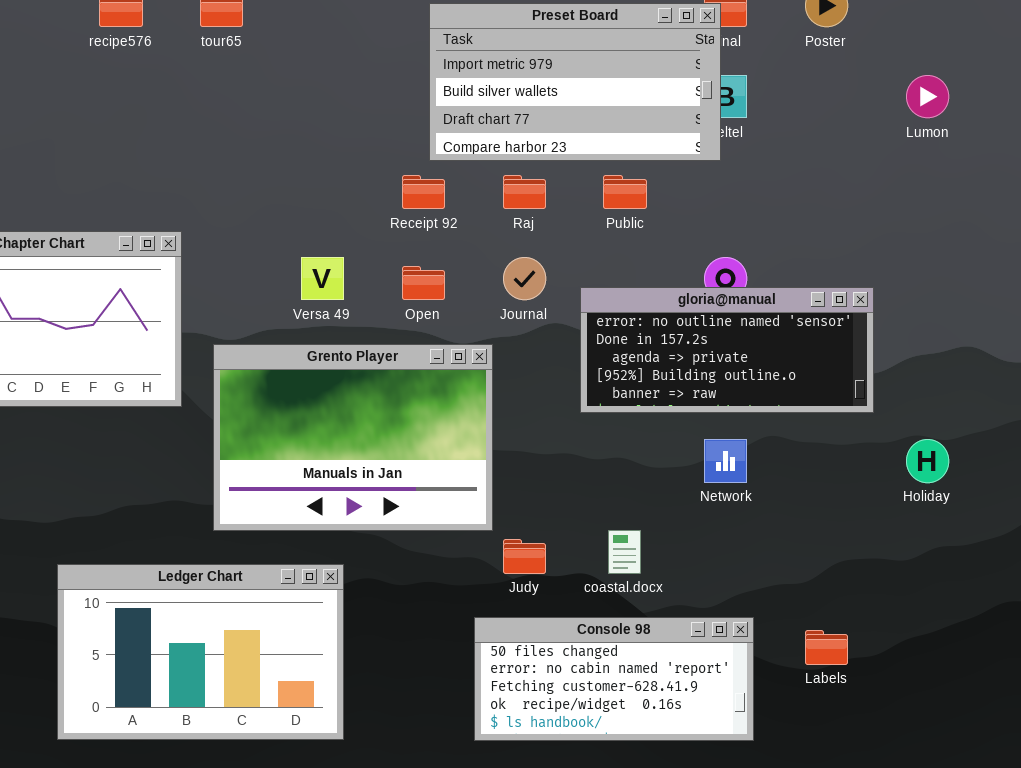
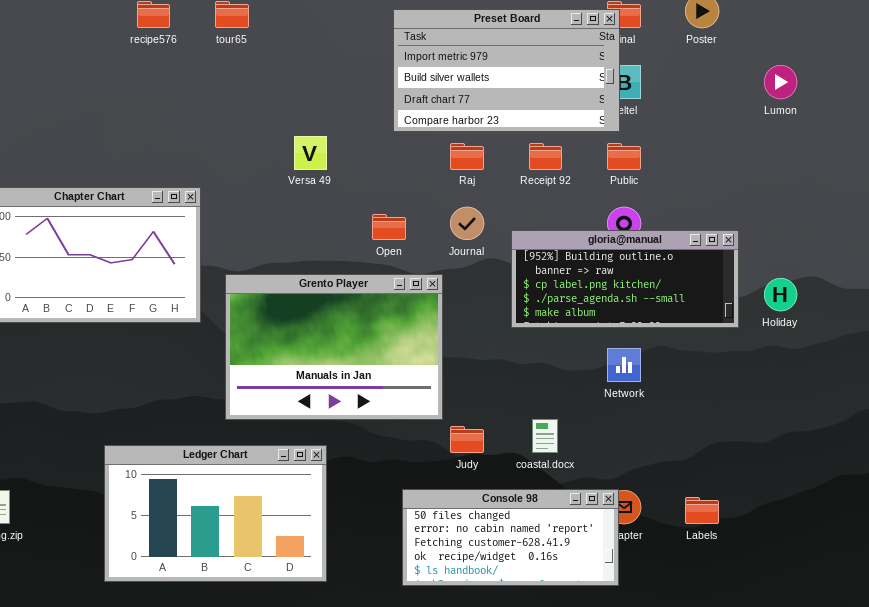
Receipt 92: [402,175,445,209] -> [529,143,562,170], moved
Public: [603,175,647,209] -> [607,143,641,170], moved
Versa 49: [301,257,344,300] -> [294,136,327,170], moved
gloria@manual: [580,287,874,413] -> [511,230,739,328], scrolled down 3 rows
Holiday: [906,439,949,483] -> [764,278,797,311], moved
Console 98: [474,617,754,741] -> [402,489,619,586], moved

